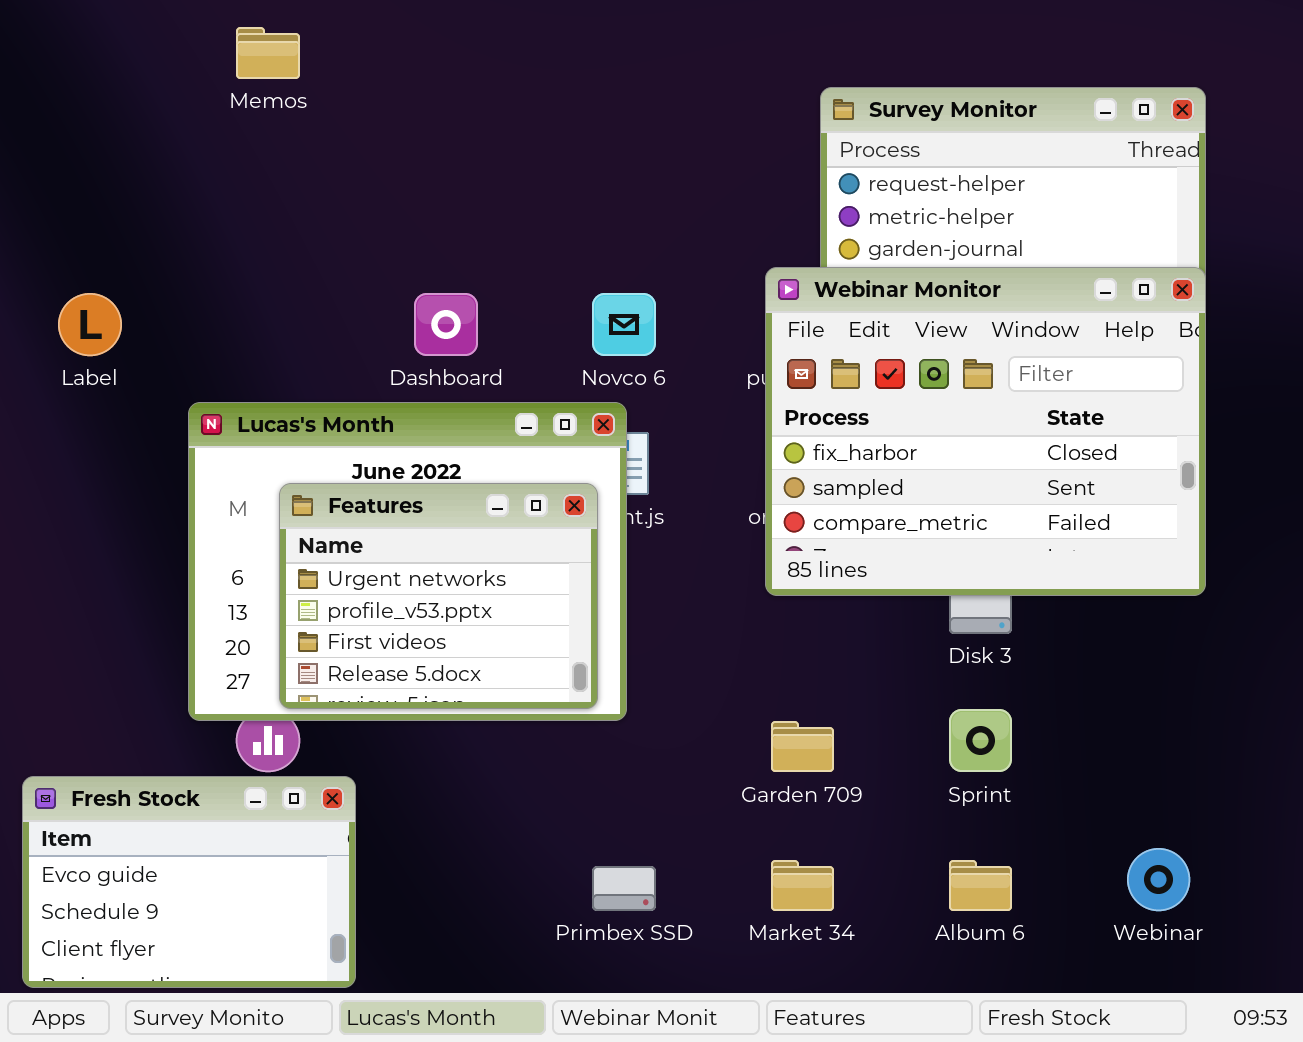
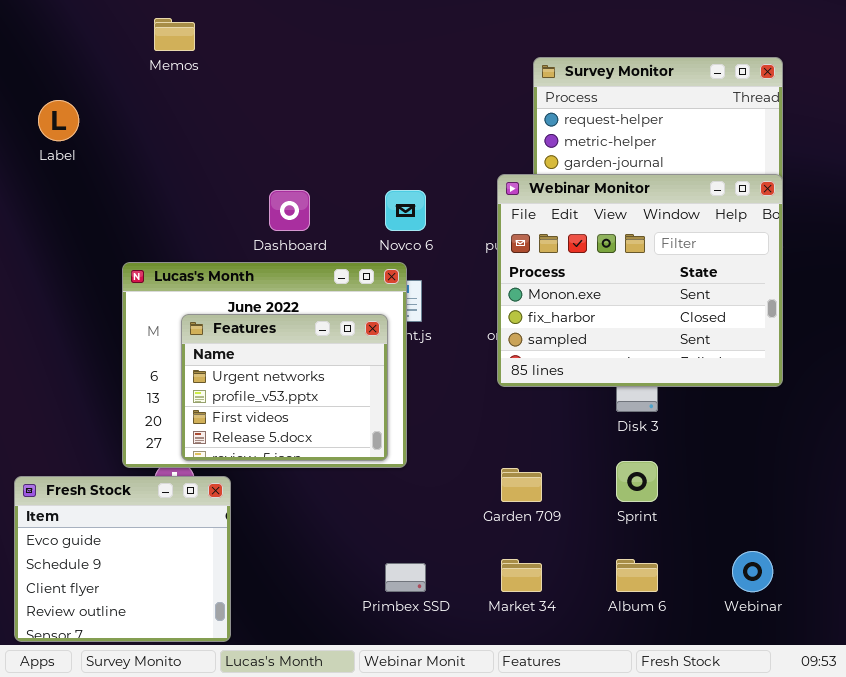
Webinar Monitor: [765,267,1206,596] -> [497,174,783,387], scrolled up 1 row
Label: [58,293,122,356] -> [38,100,79,141], moved
Fresh Stock: [22,776,356,988] -> [14,476,231,642], resized

